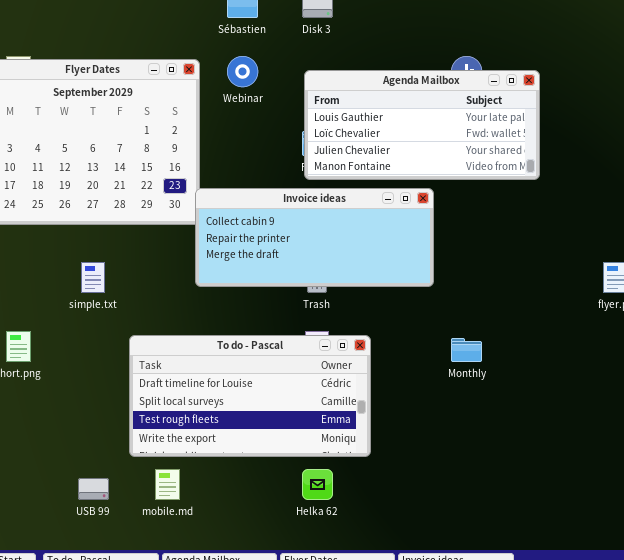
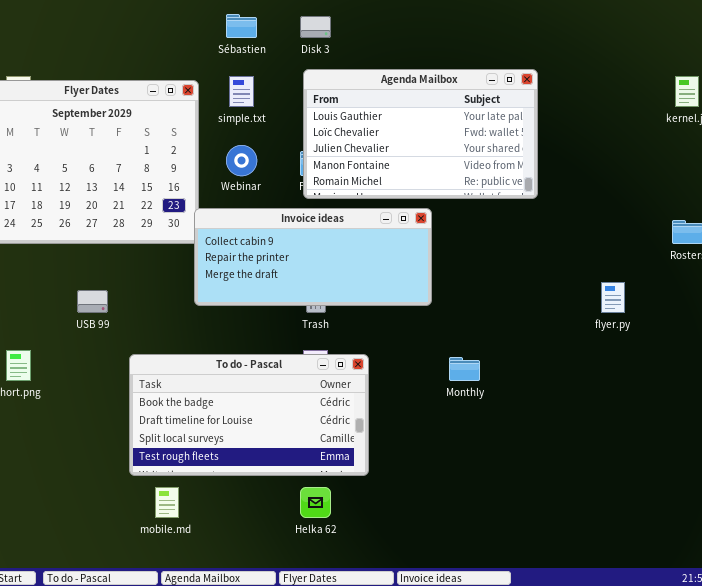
Webinar: [227,56,258,87] -> [226,145,257,176], moved
Agenda Mailbox: [304,70,540,180] -> [303,69,538,199], resized
simple.txt: [81,262,105,293] -> [229,76,254,107], moved
To do - Pascal: [129,335,371,457] -> [129,354,369,476], scrolled up 1 row
USB 99: [78,478,109,500] -> [77,290,108,313], moved

